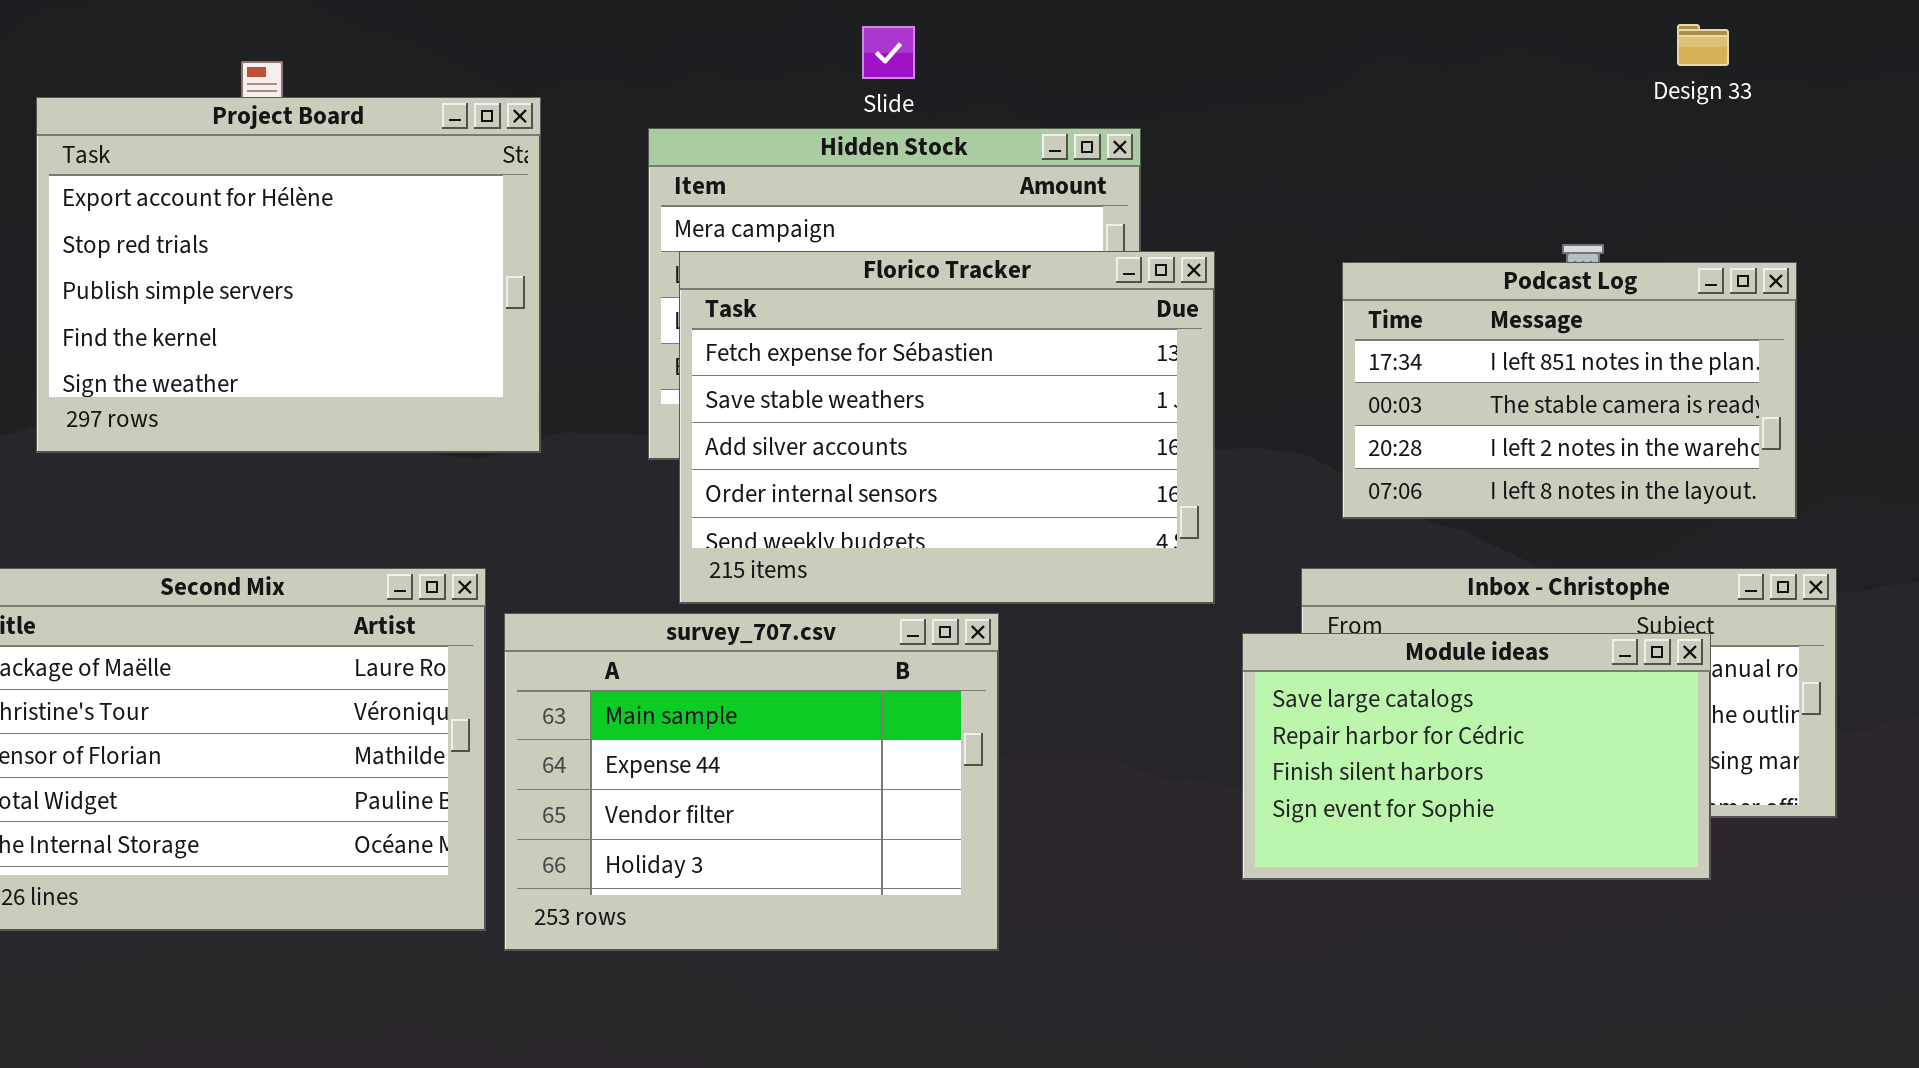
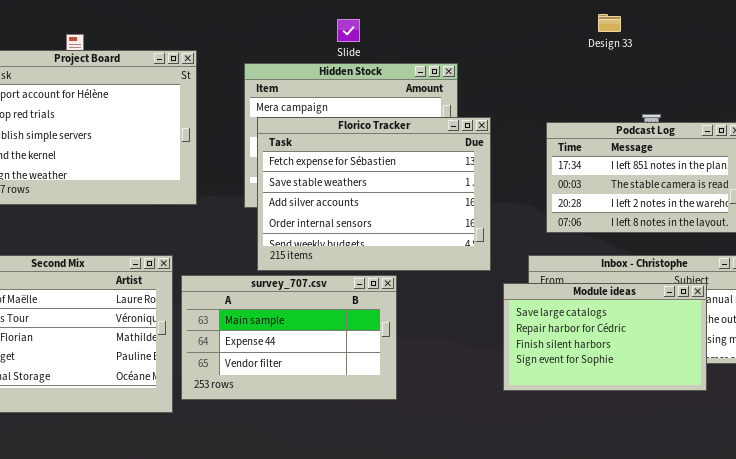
Design 33: [1677,24,1729,66] -> [598,14,621,32], moved
survey_707.csv: [504,613,999,951] -> [181,275,397,400], resized

